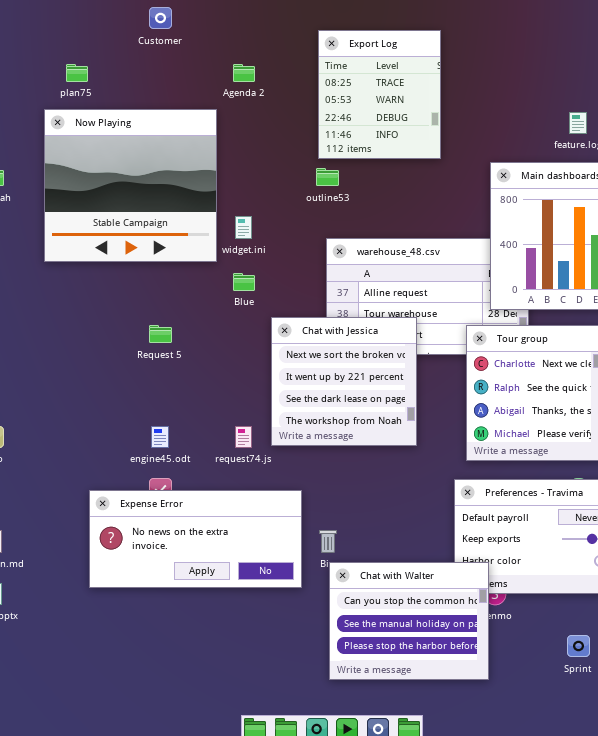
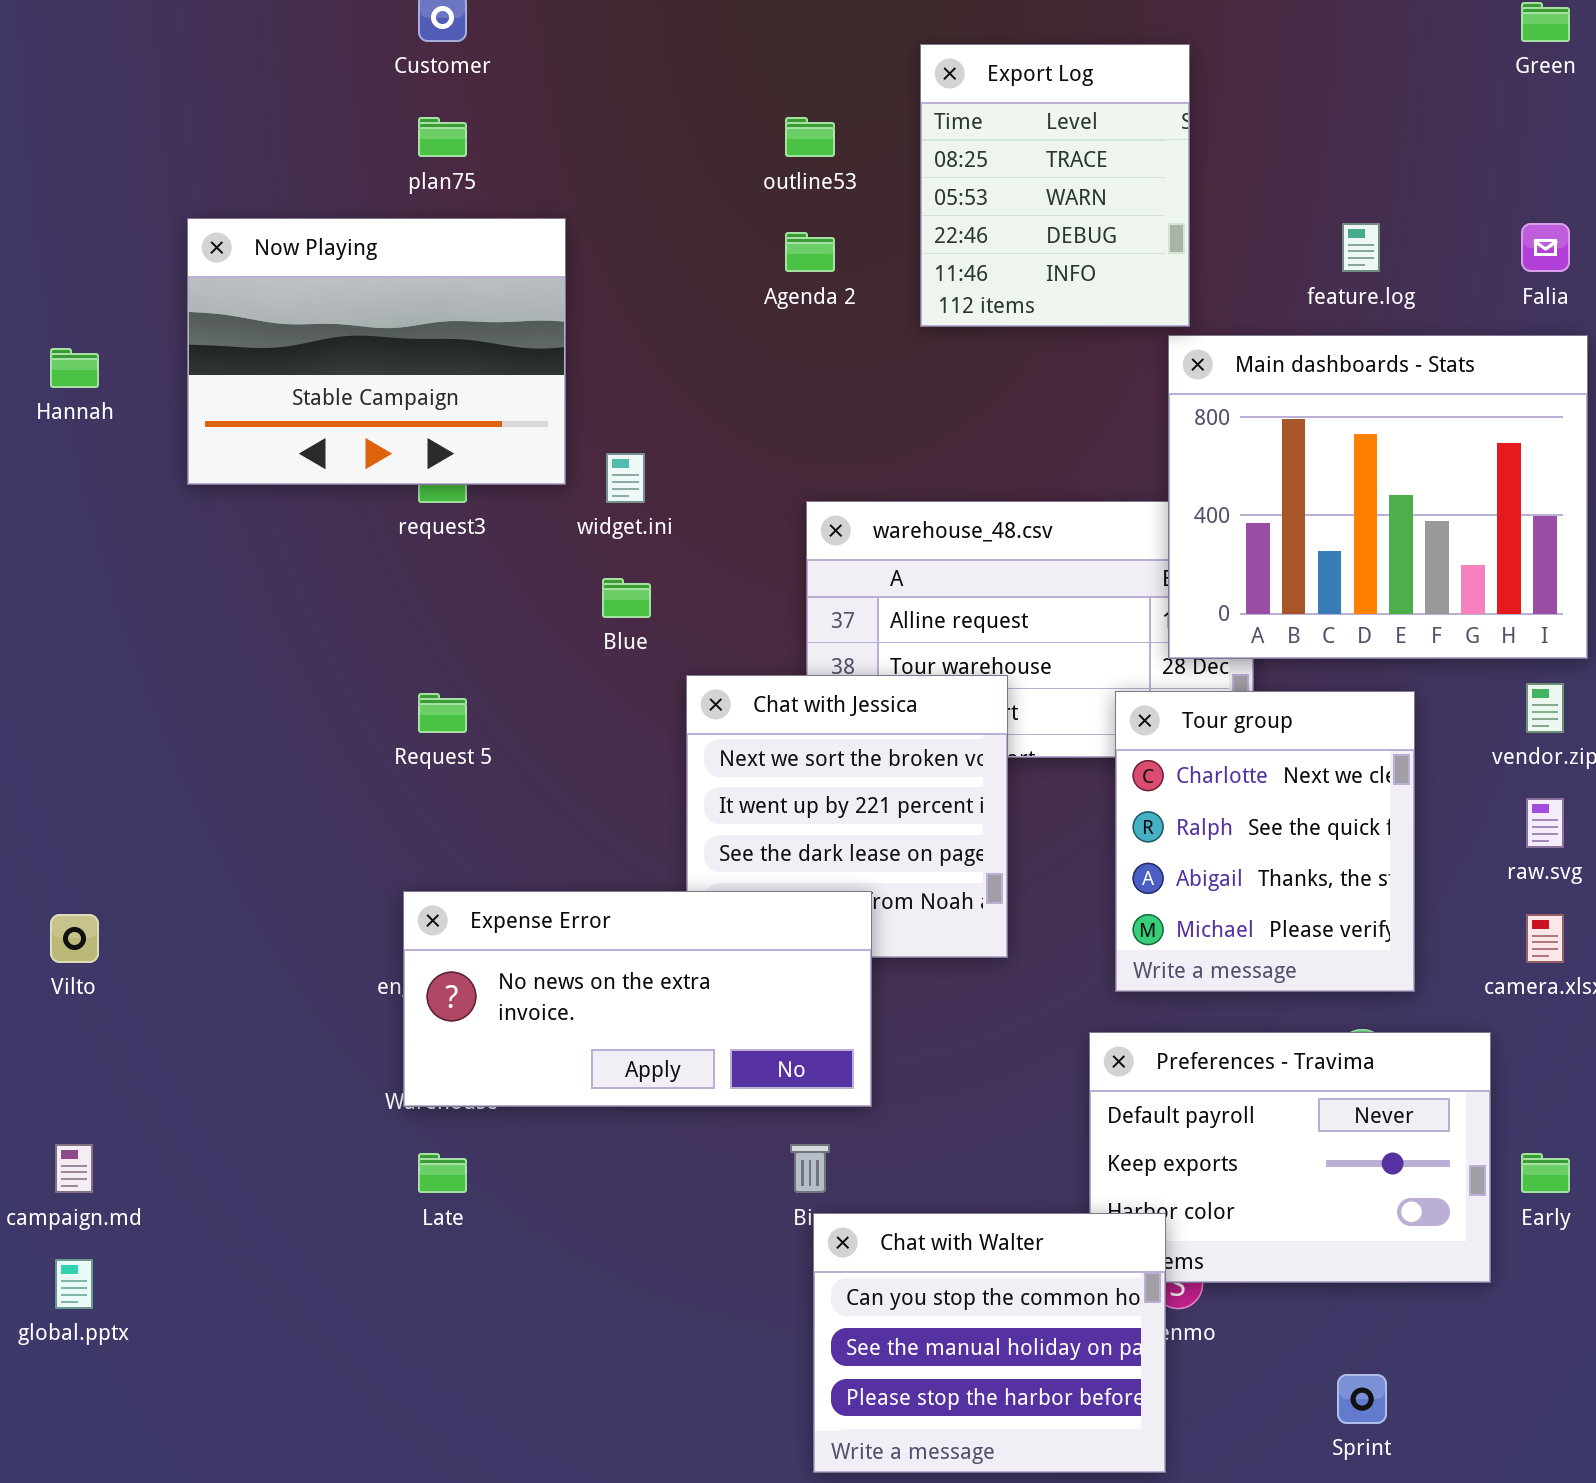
Export Log: [318,30,441,159] -> [920,44,1190,327], moved
plan75: [66,64,88,82] -> [418,117,467,157], moved
Agenda 2: [233,64,255,82] -> [785,232,835,272], moved
Now Playing: [44,109,217,262] -> [187,218,566,485], resized
outline53: [316,168,339,186] -> [785,117,835,157], moved
Expense Error: [89,490,302,588] -> [403,891,872,1107], moved

